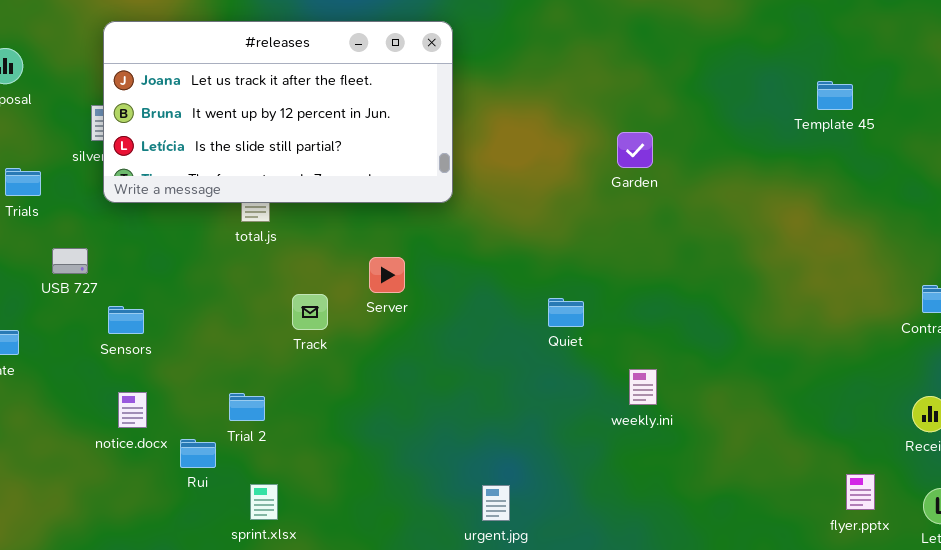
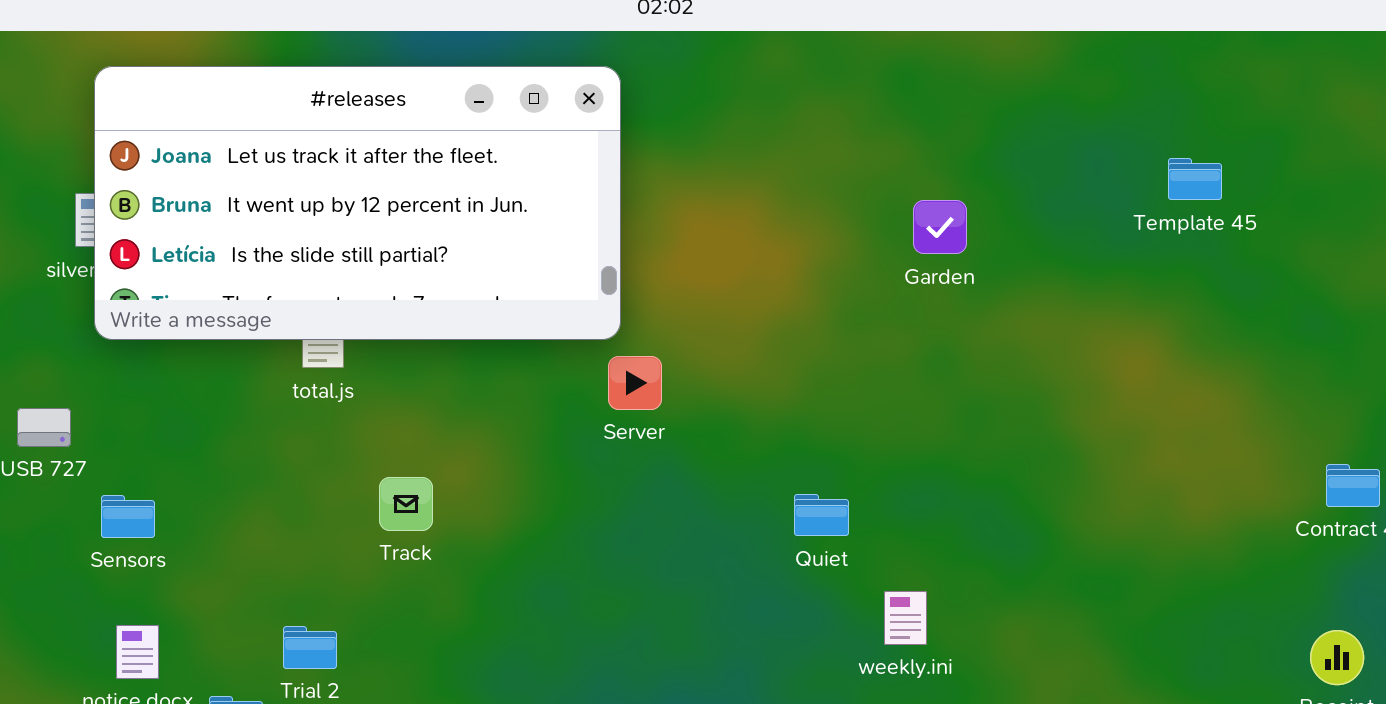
Garden: [617,132,653,168] -> [913,200,967,254], moved
Server: [369,257,405,293] -> [608,356,662,410], moved
Quiet: [548,298,584,327] -> [794,494,849,536], moved

